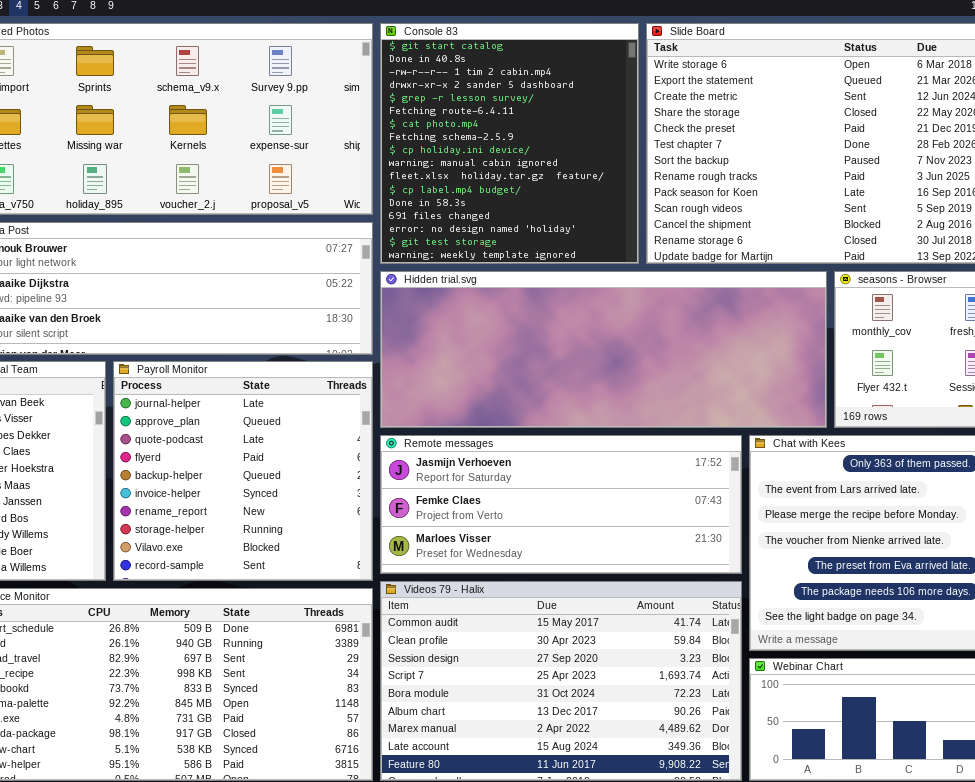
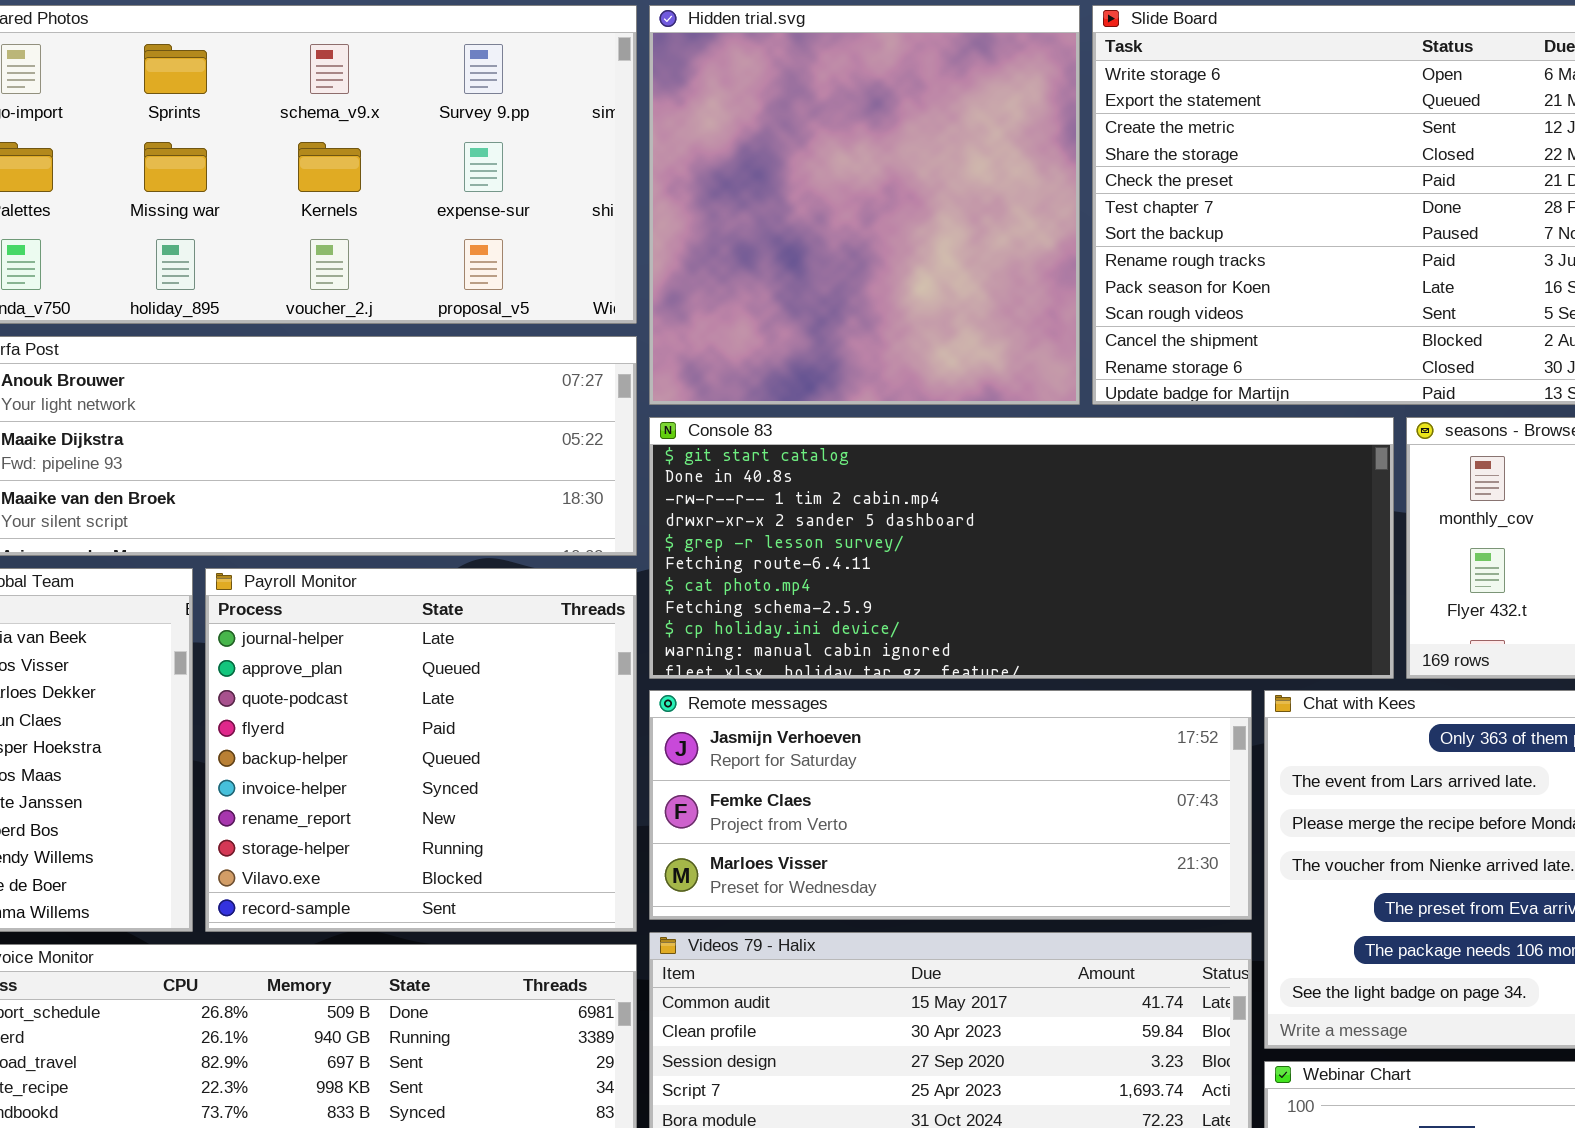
Console 83: [380,23,639,264] -> [649,417,1394,679], moved, resized
Hidden trial.svg: [380,271,827,428] -> [649,5,1080,405], moved, resized

